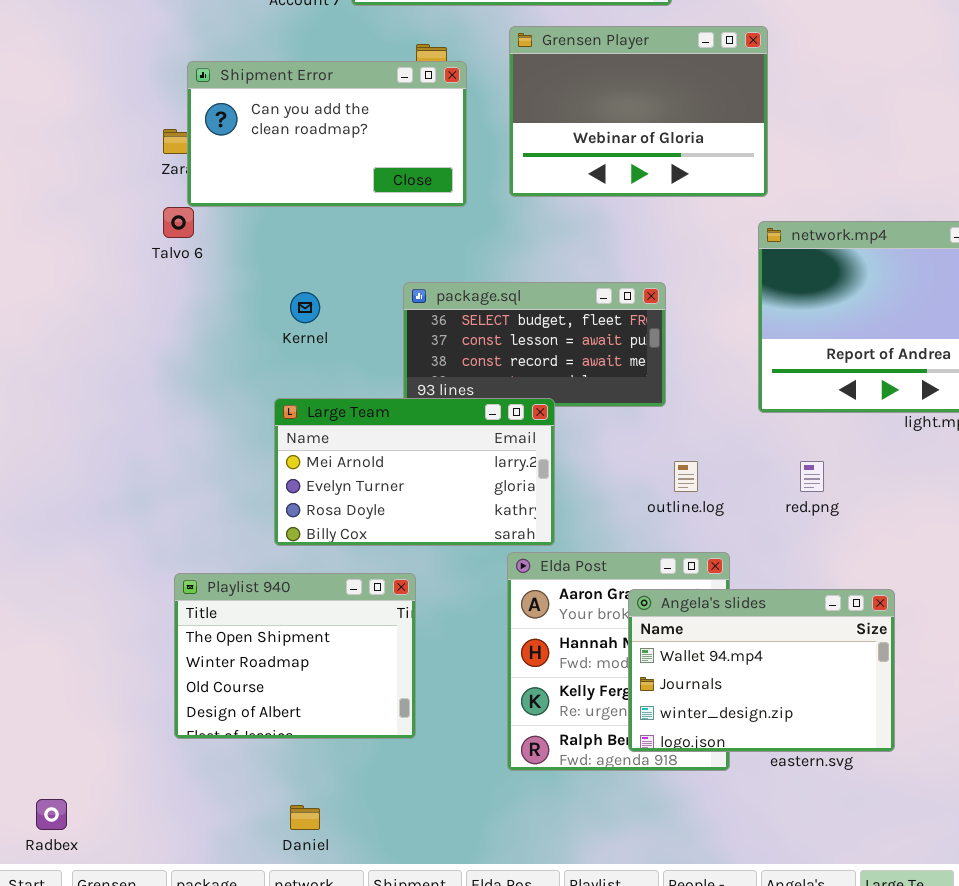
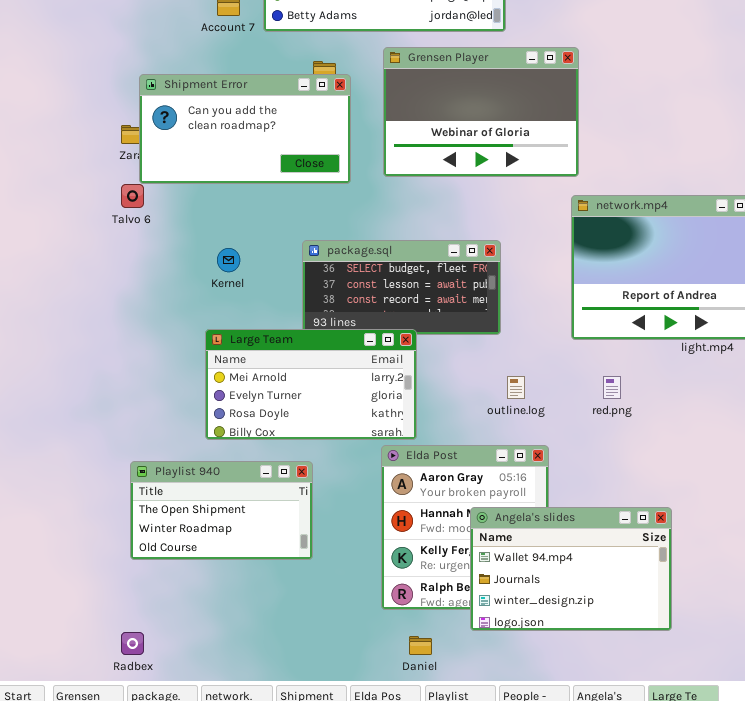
Playlist 940: [174,573,416,739] -> [130,461,313,560], resized
Angela's slides: [628,589,895,752] -> [470,507,672,631], moved
Radbex: [36,799,67,830] -> [121,632,144,655], moved
Daniel: [290,805,320,830] -> [409,636,432,655], moved

